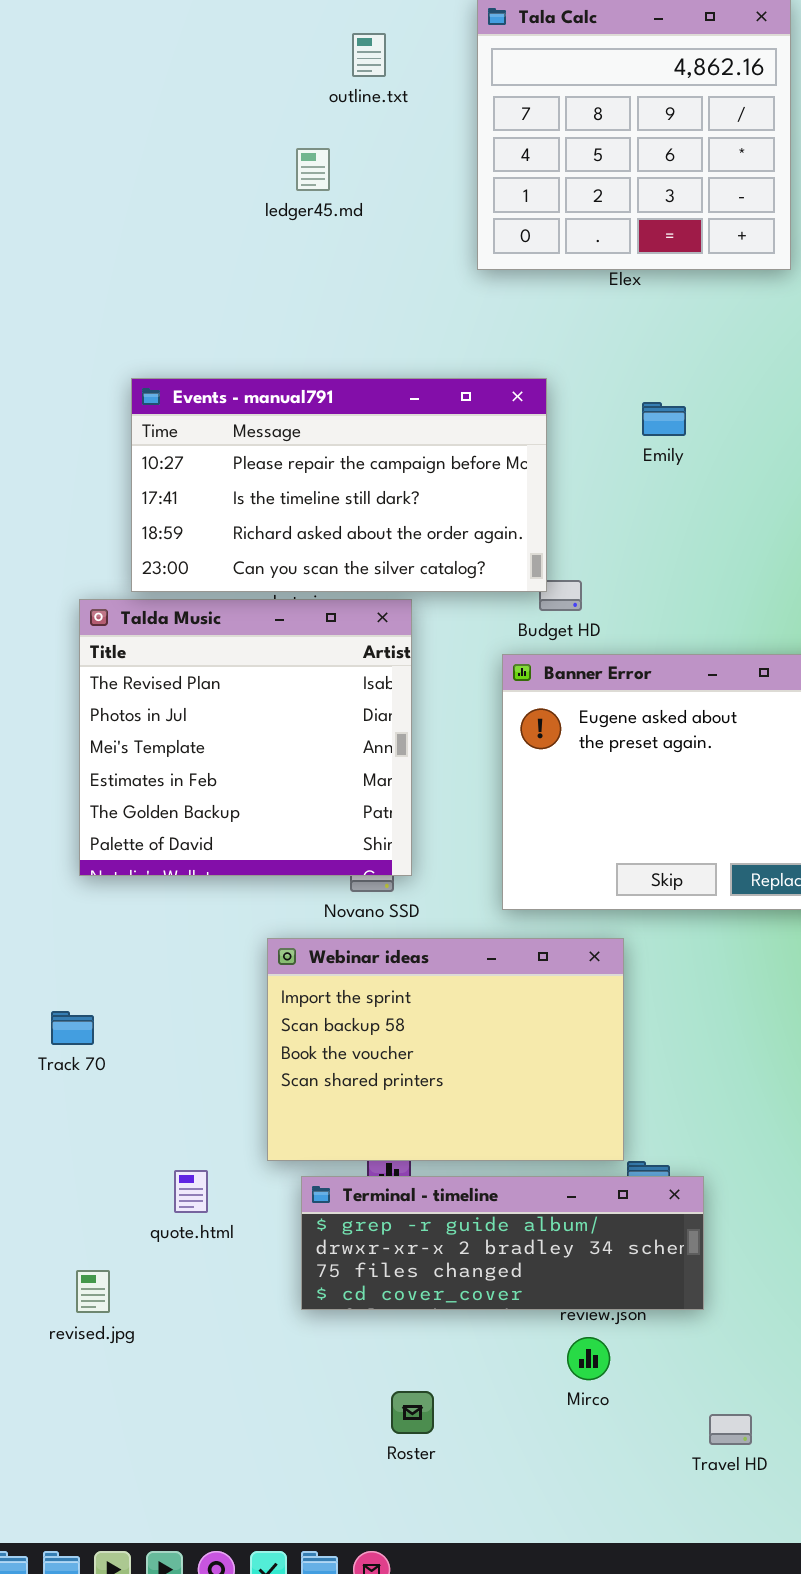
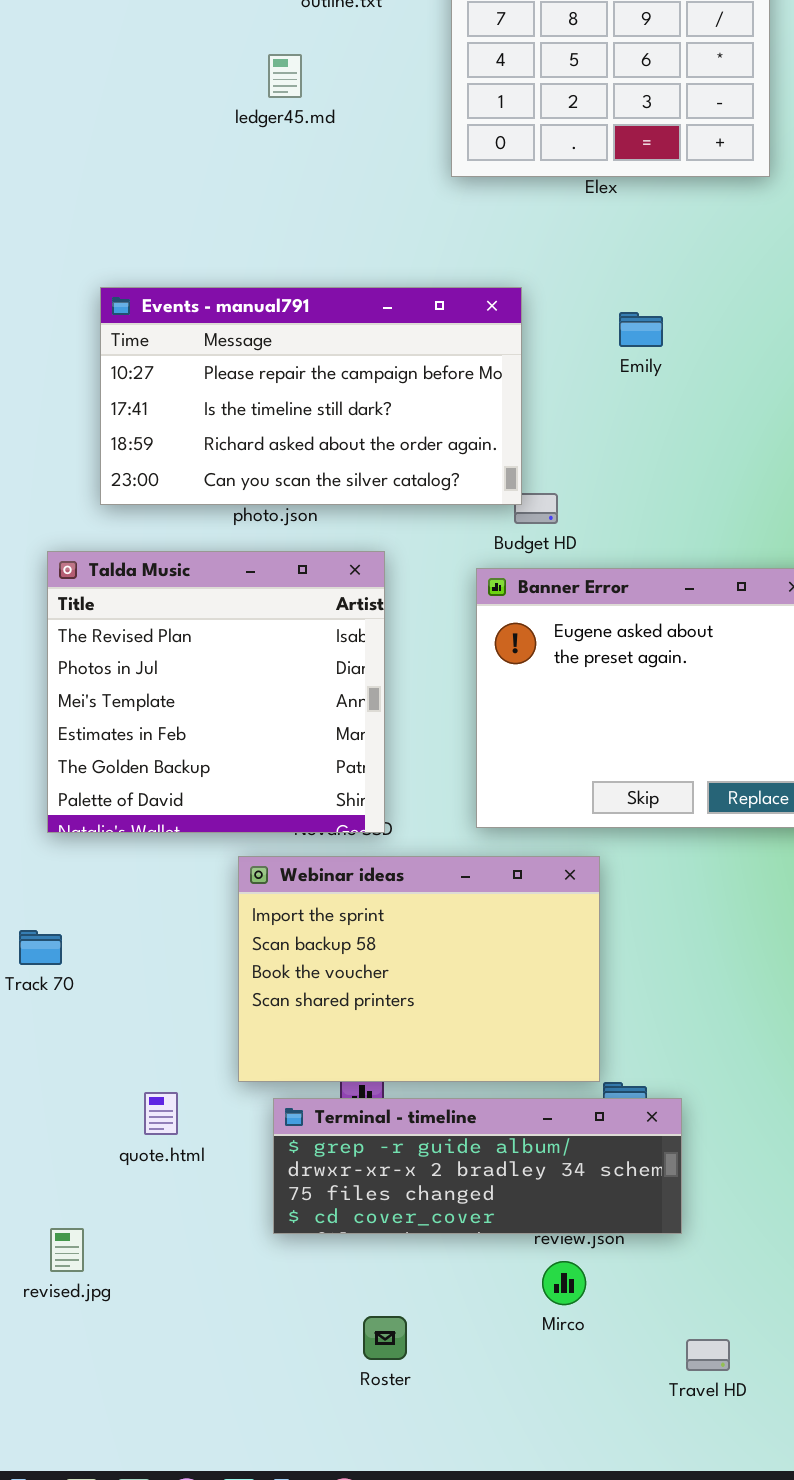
Talda Music: [79,599,412,876] -> [47,551,385,833], moved
revised.jpg: [76,1270,110,1313] -> [50,1228,84,1272], moved

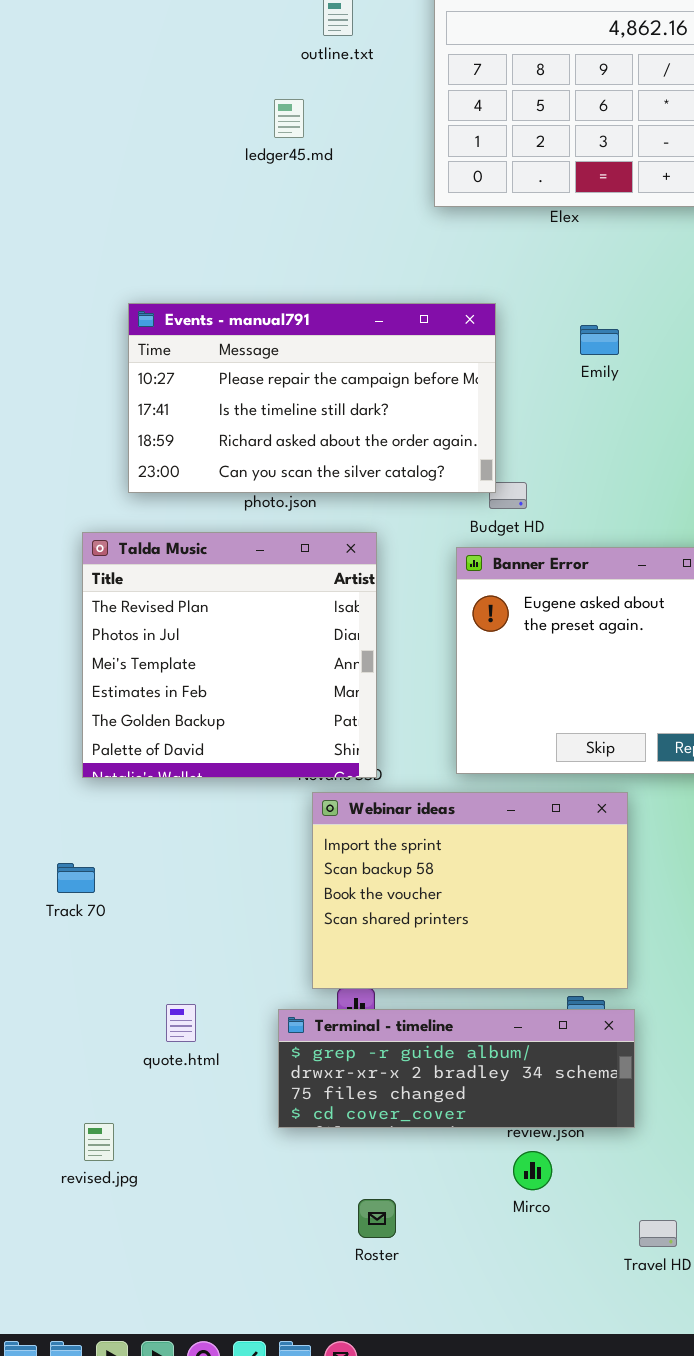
Webinar ideas: [238,856,600,1082] -> [312,792,628,989], moved

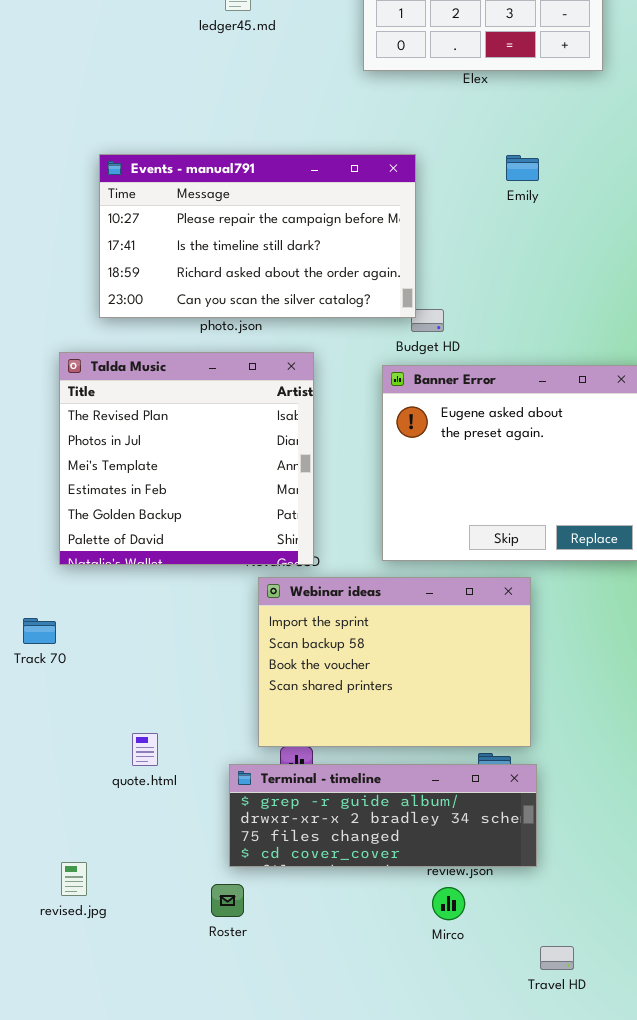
Emily: [580,325,619,355] -> [506,155,539,181], moved
Track 70: [57,863,95,893] -> [23,618,56,644], moved
quote.html: [166,1004,196,1042] -> [132,733,158,766], moved
Roster: [358,1199,396,1238] -> [211,884,244,917], moved

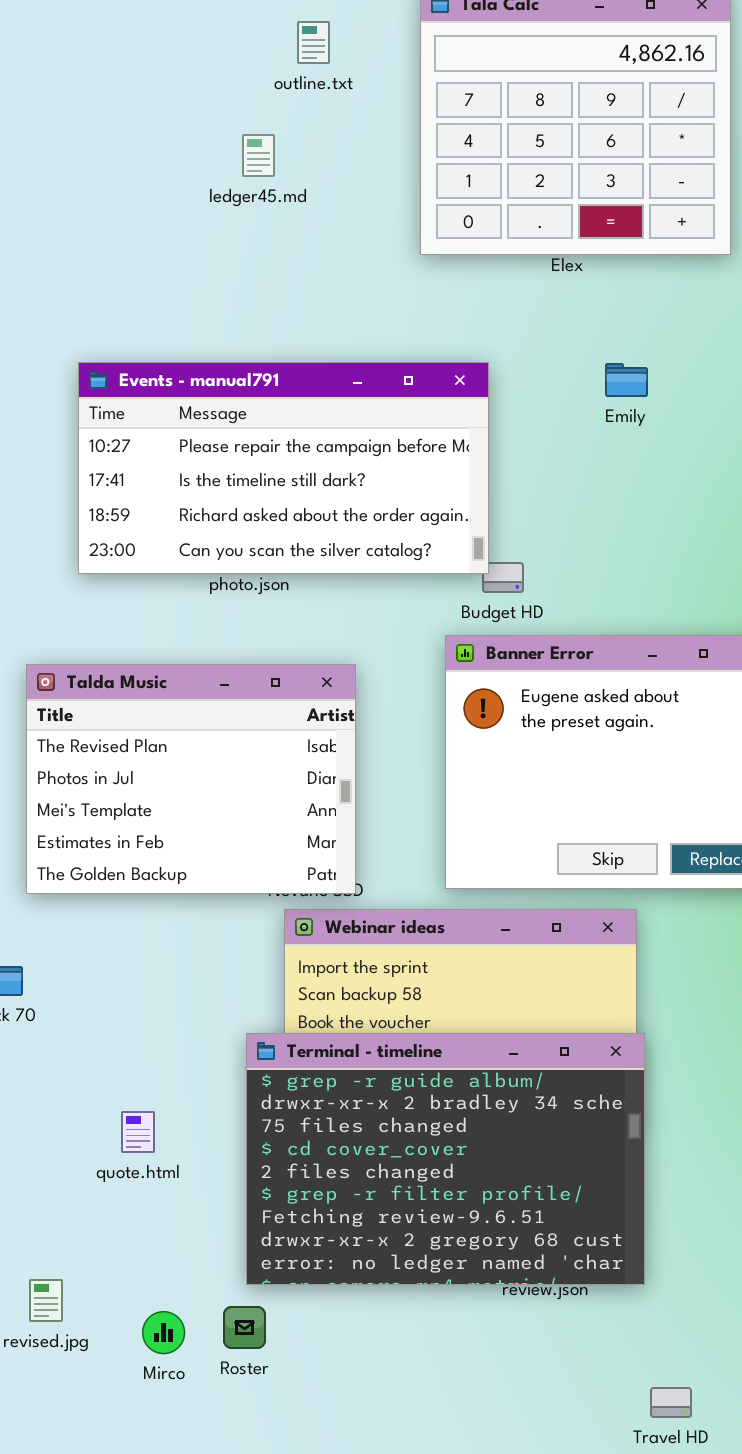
Talda Music: [59,352,314,565] -> [26,664,356,894], resized
Terminal - timeline: [229,764,537,867] -> [246,1033,645,1285], resized
Mirco: [432,887,465,920] -> [142,1311,185,1354], moved

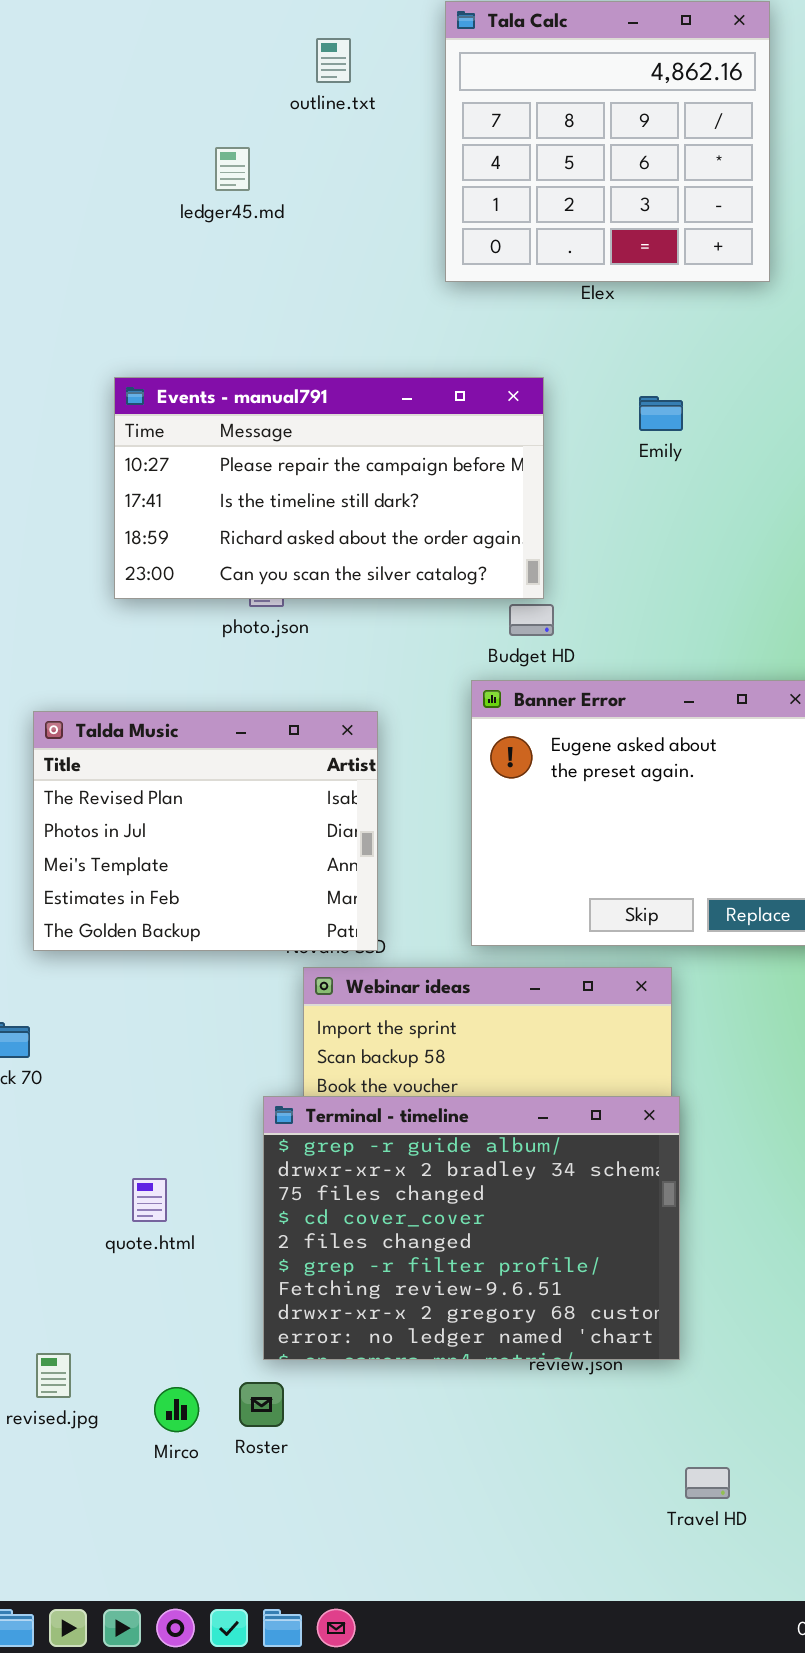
ledger45.md: [242,134,275,177] -> [215,147,250,191], moved
Events - manual791: [78,362,489,574] -> [114,377,544,599], moved

